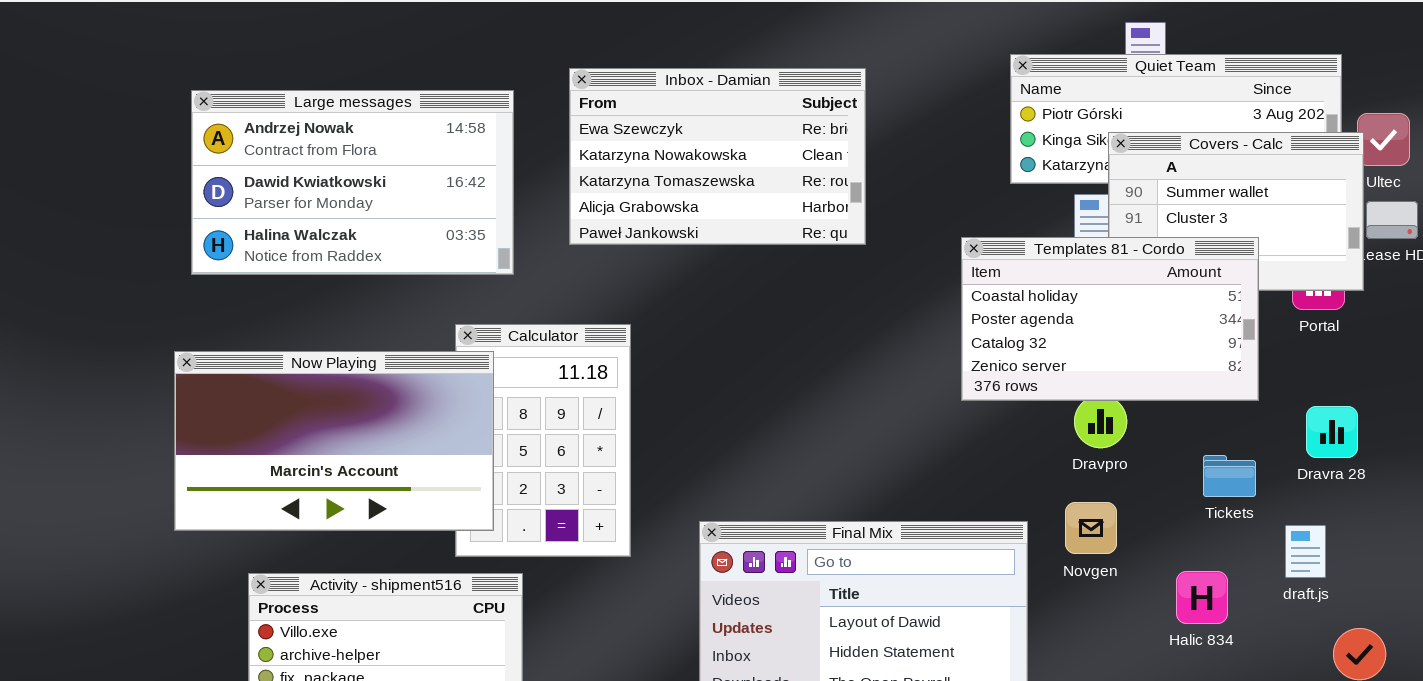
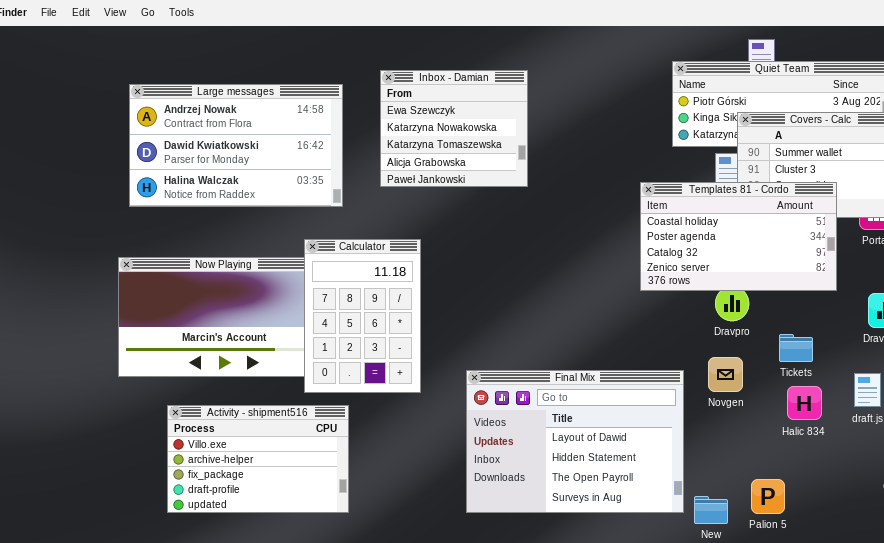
Inbox - Damian: [569,68,866,245] -> [380,70,528,187], resized
Calculator: [455,324,631,557] -> [304,239,421,393], raised
Tickets: [1203,455,1256,497] -> [779,334,813,362], moved
Halic 834: [1176,571,1228,624] -> [787,386,822,420], moved

